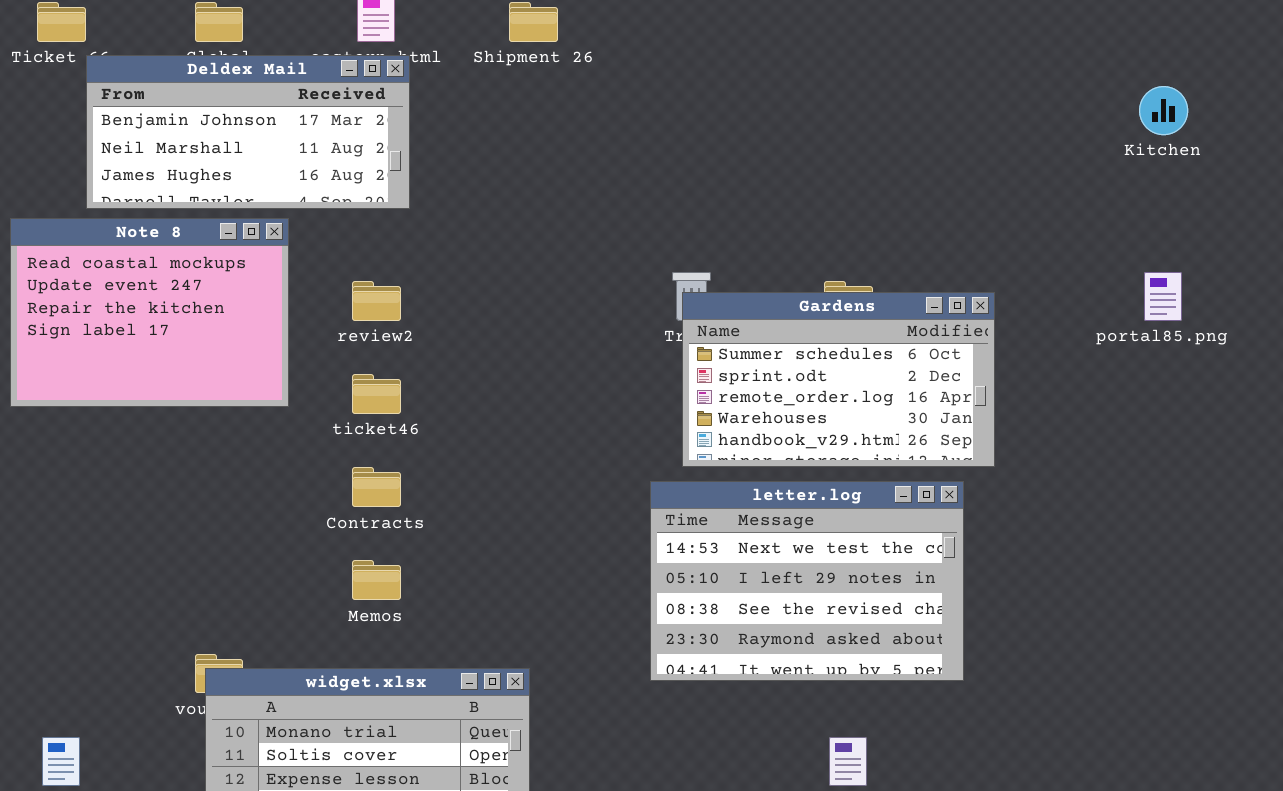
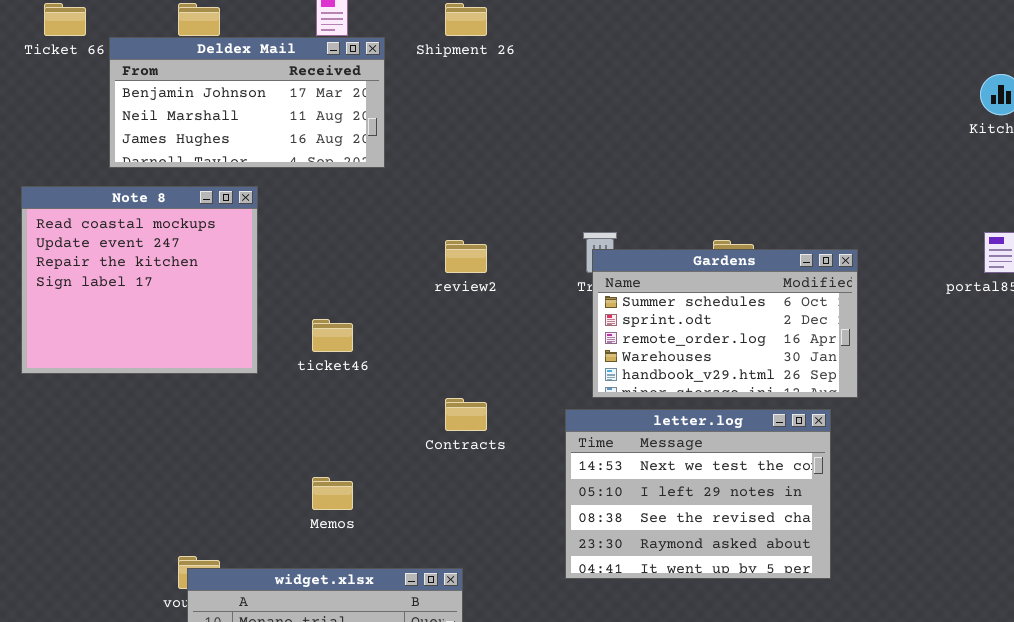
Deldex Mail: [86,55,410,209] -> [109,37,385,168], moved
Note 8: [10,218,289,407] -> [21,186,258,374], resized
review2: [352,281,401,321] -> [445,240,487,273], moved
Contracts: [352,467,401,507] -> [445,398,487,431], moved

